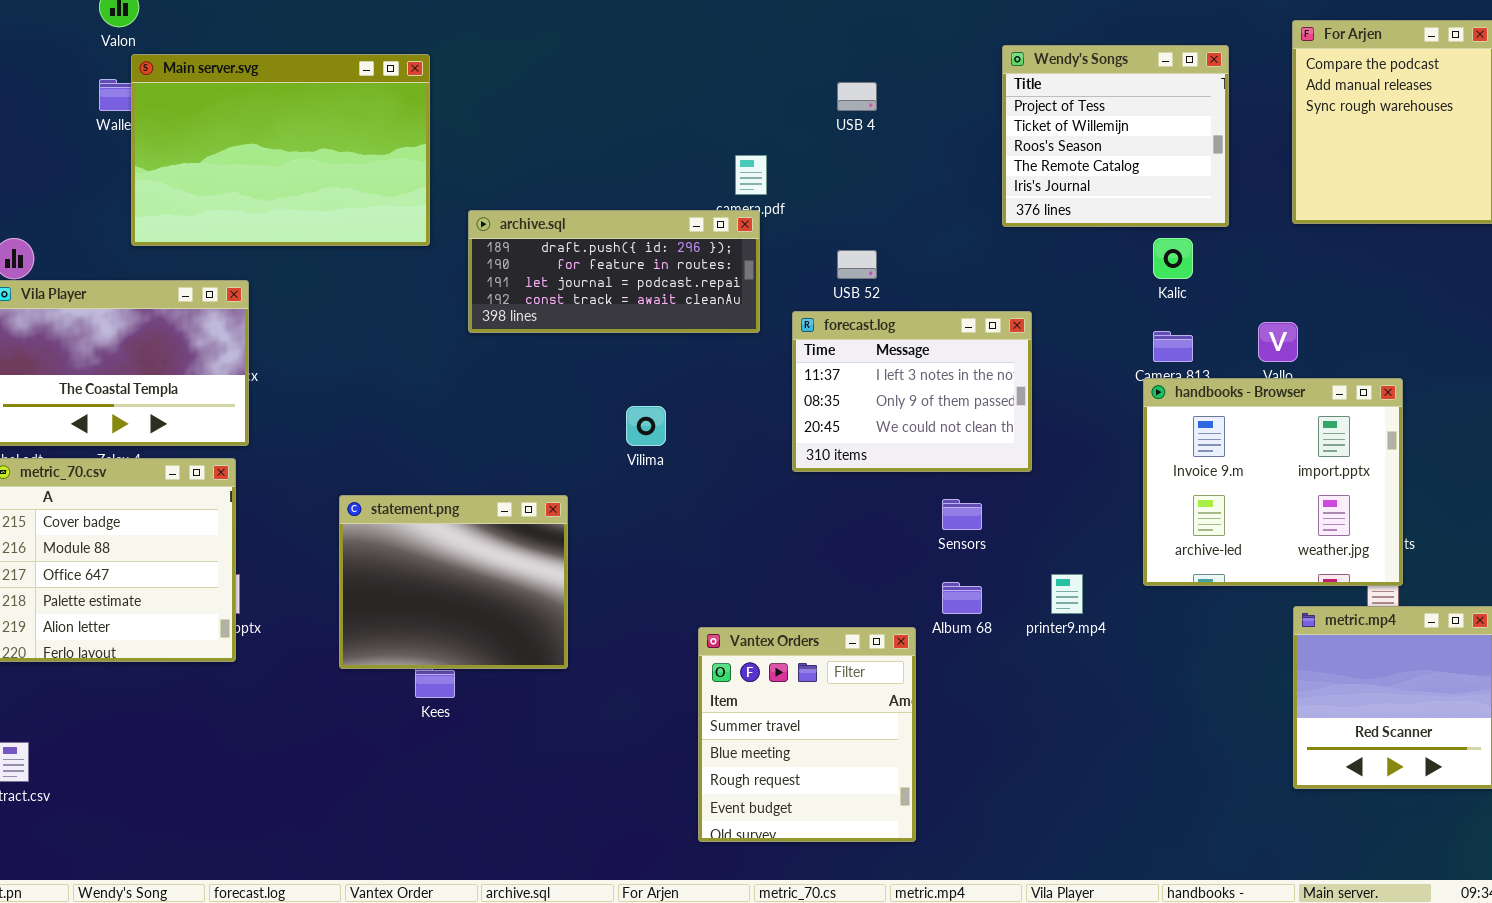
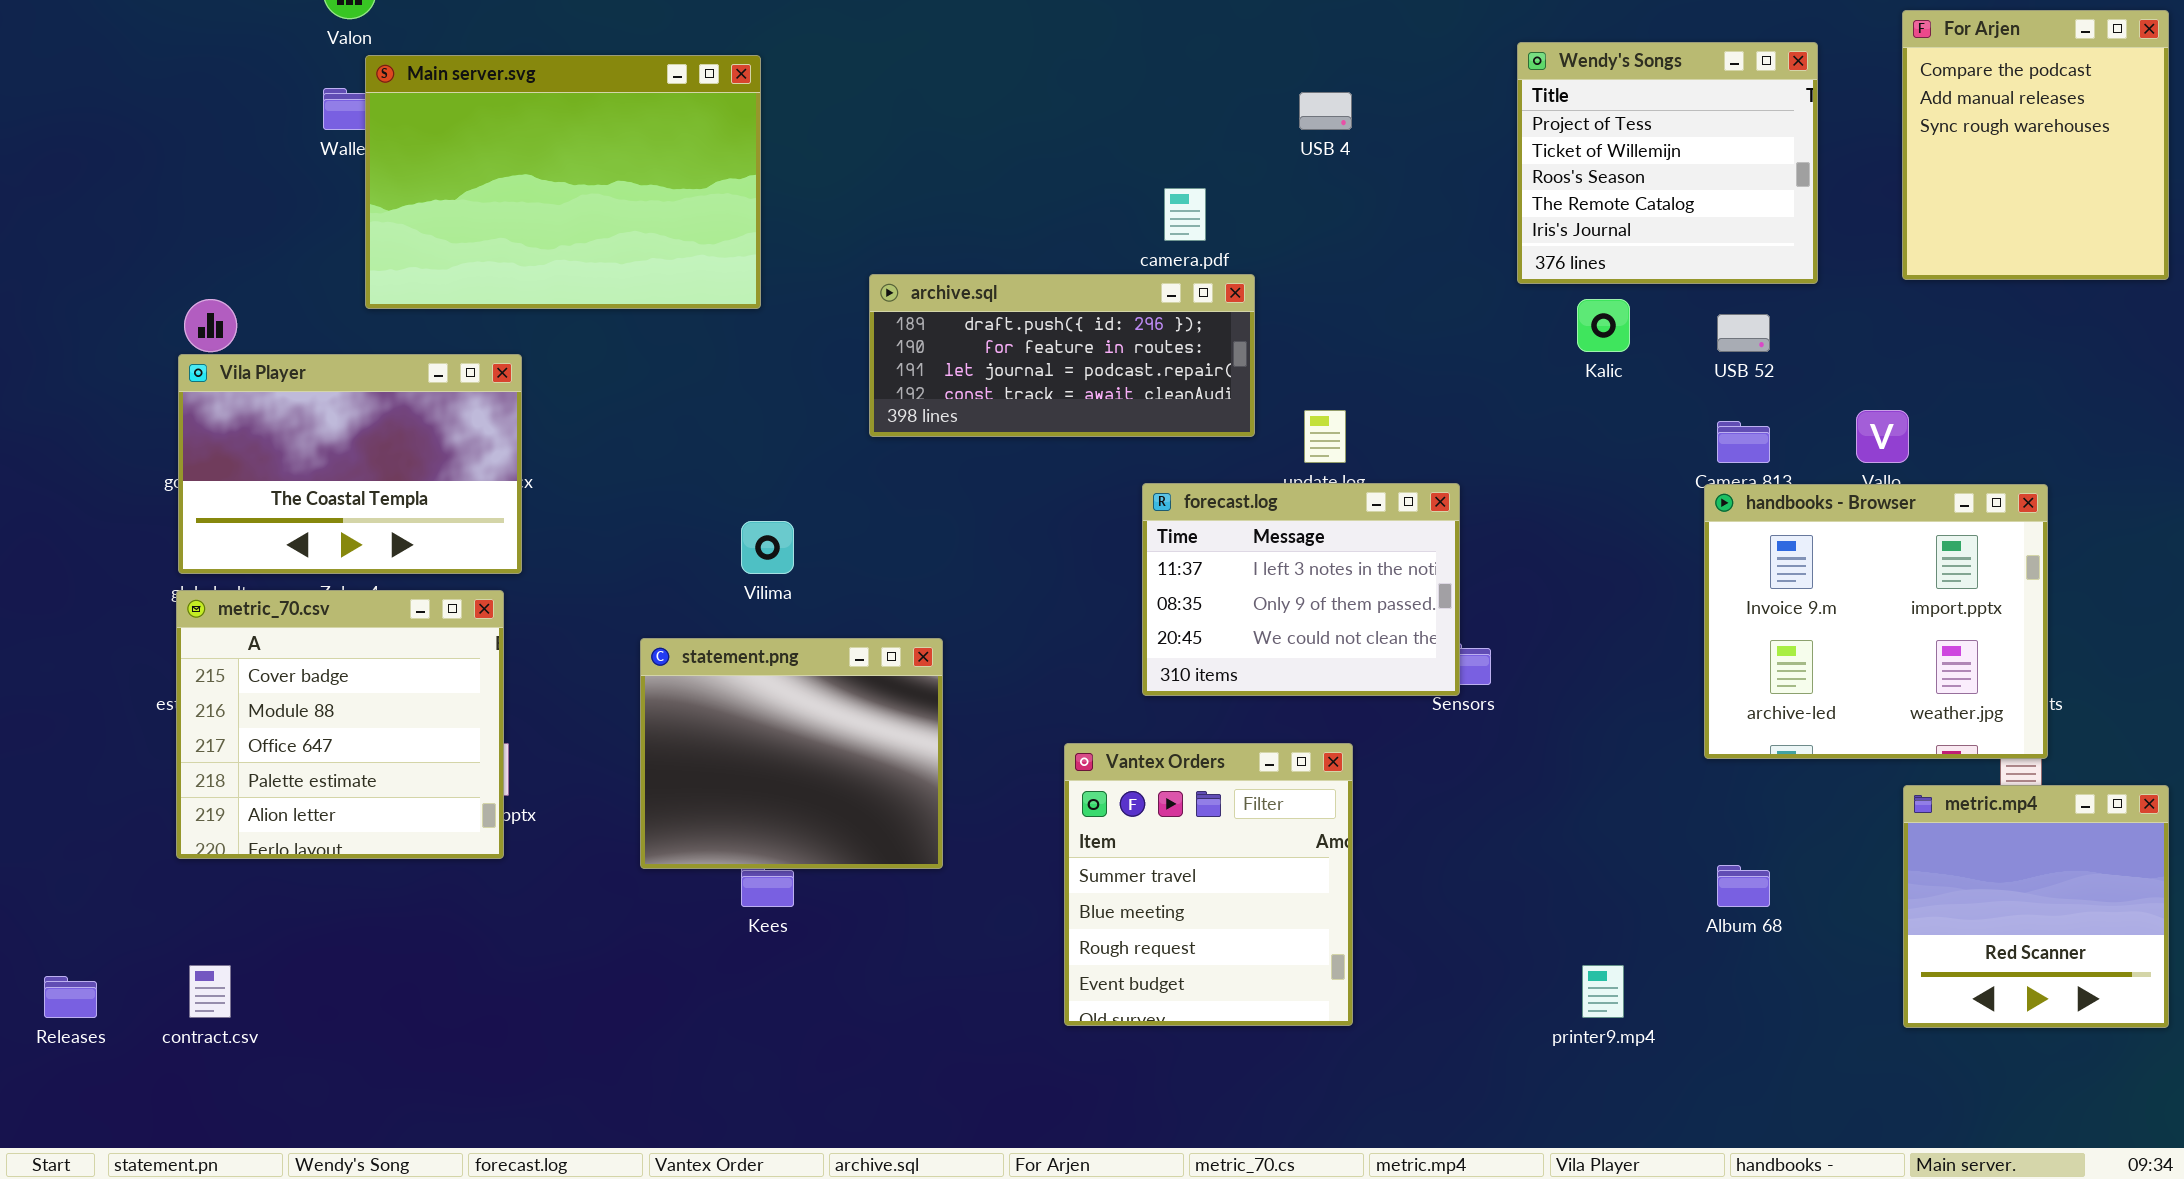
archive.sql: [468,210,760,333] -> [869,274,1255,437], moved
Kalic: [1153,238,1193,279] -> [1577,299,1630,352], moved
USB 52: [837,250,877,279] -> [1717,314,1770,352], moved
forecast.log: [792,311,1032,472] -> [1142,483,1460,696], moved
Vilima: [626,406,666,446] -> [741,521,794,574], moved
printer9.mp4: [1051,574,1083,614] -> [1582,965,1624,1018], moved
Album 68: [942,582,982,614] -> [1717,865,1770,907], moved
Vantex Orders: [698,627,916,842] -> [1064,743,1353,1026], moved

